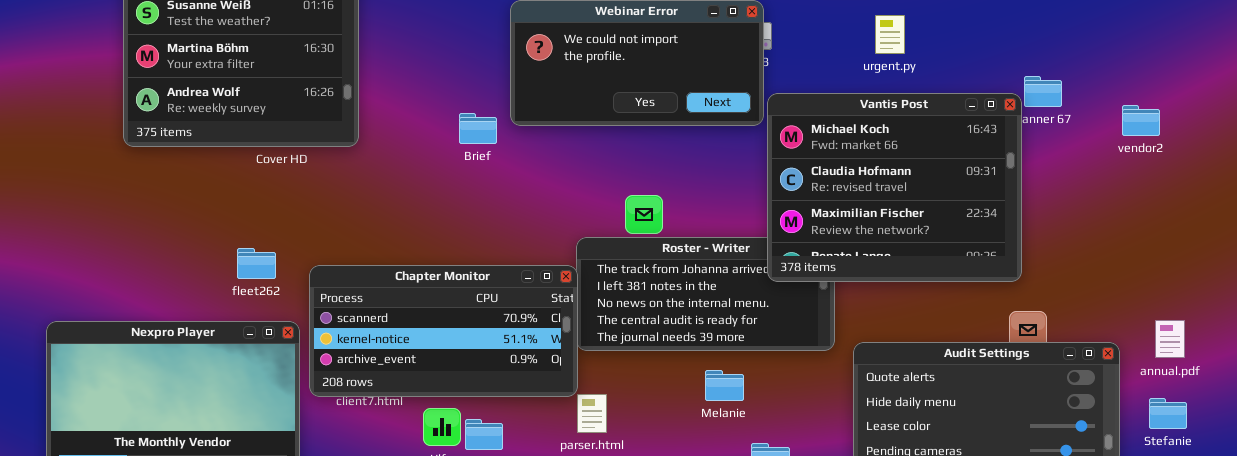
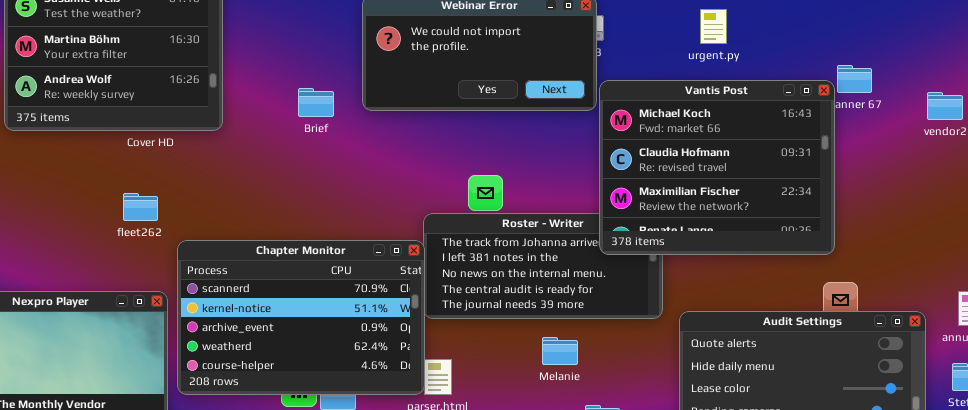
Brief: [459,113,497,144] -> [298,88,334,117], moved
fleet262: [237,248,276,279] -> [123,193,158,221], moved
Chapter Monitor: [309,265,578,397] -> [177,240,425,395], resized

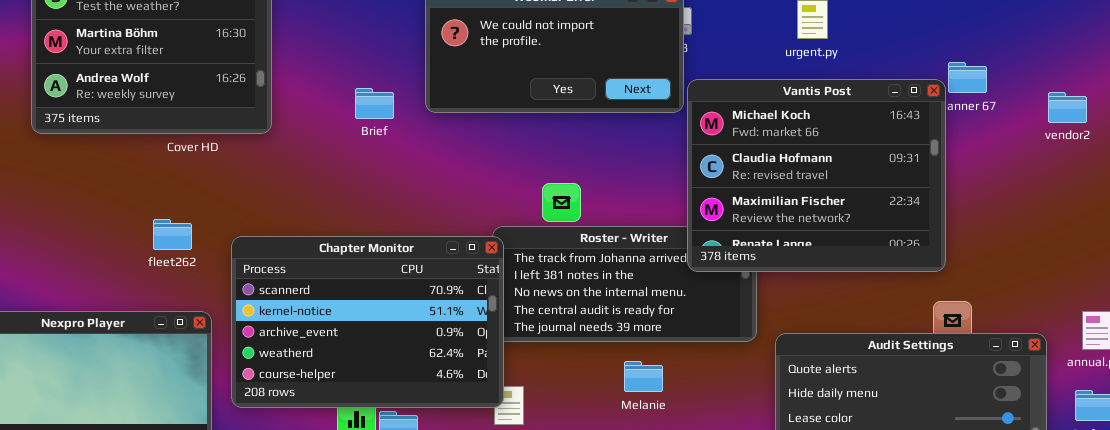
fleet262: [123,193,158,221] -> [153,219,192,250], moved
Chapter Monitor: [177,240,425,395] -> [231,236,504,408], moved

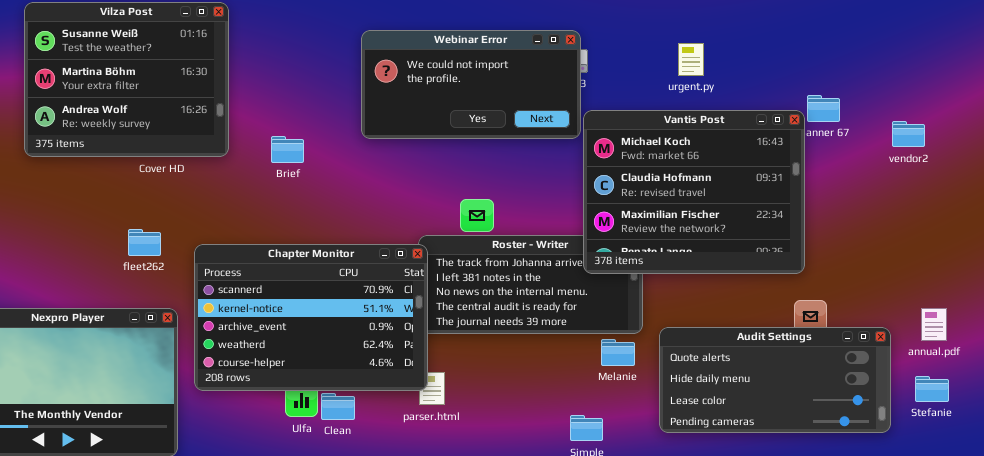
Brief: [355,88,394,119] -> [271,136,304,163], moved
Melanie: [624,361,663,392] -> [601,339,635,366], moved

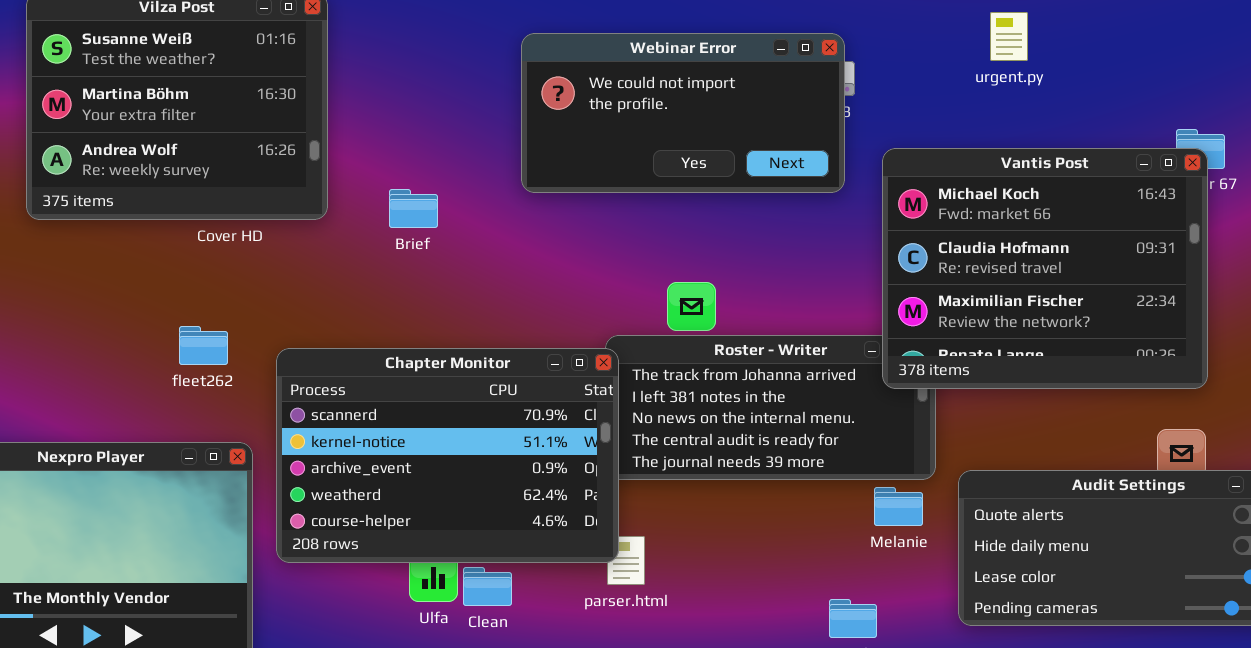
urgent.py: [678,43,704,76] -> [990,12,1028,61], moved
Vantis Post: [583,110,805,274] -> [882,148,1208,389], moved

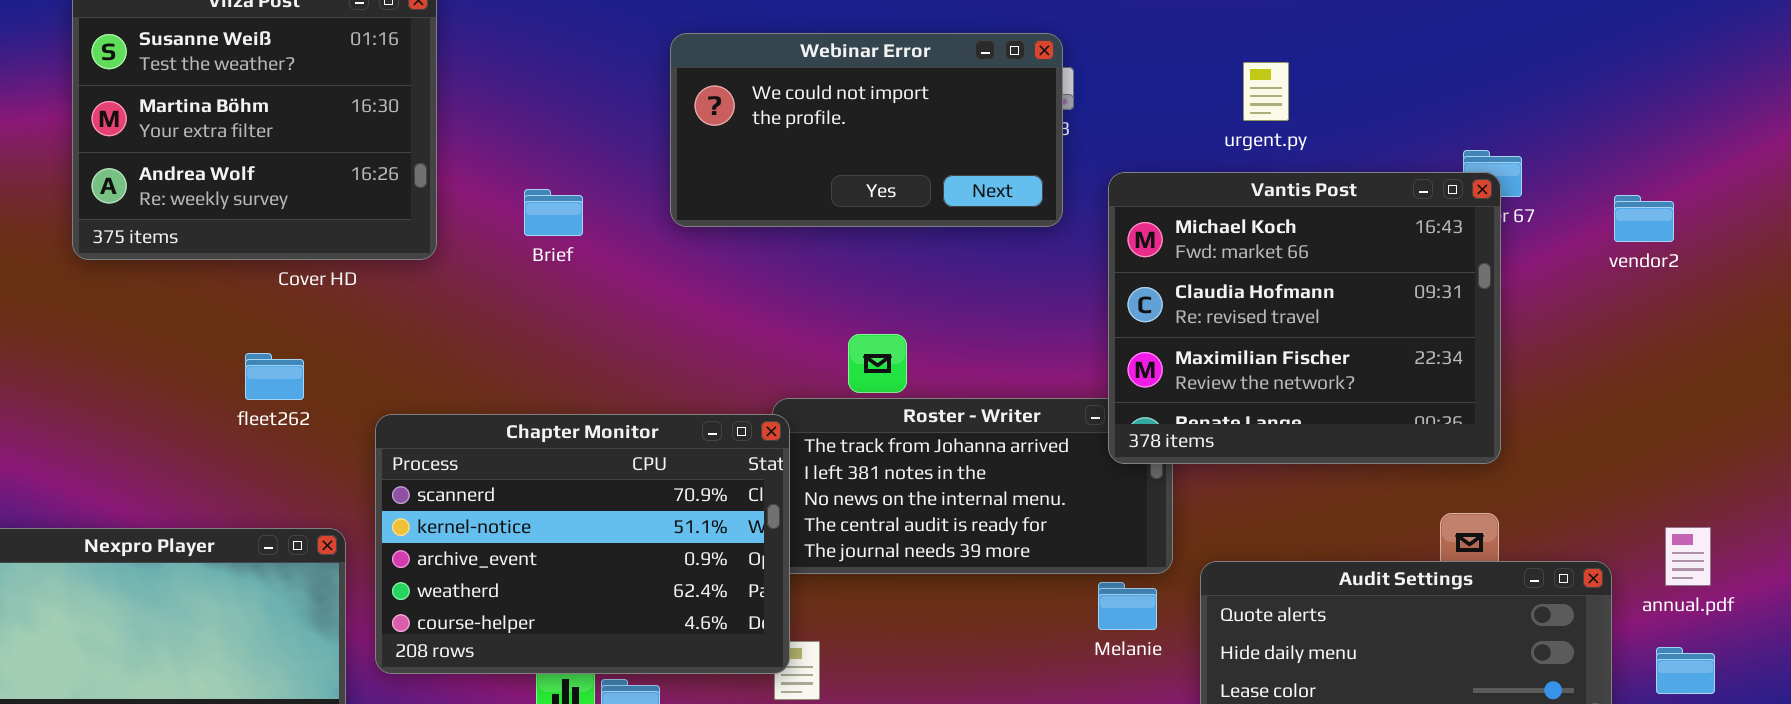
urgent.py: [990,12,1028,61] -> [1243,62,1289,121], moved
Brief: [389,189,438,228] -> [524,189,583,236], moved
fleet262: [179,326,228,365] -> [245,353,304,400], moved

